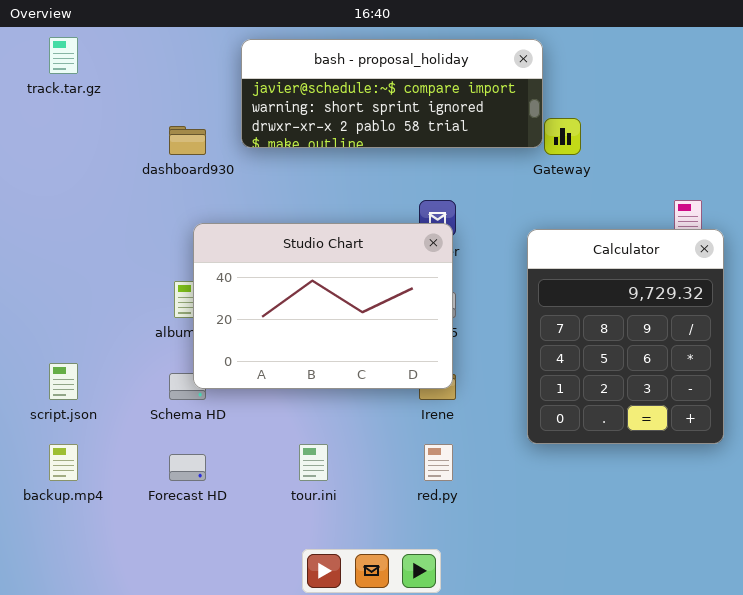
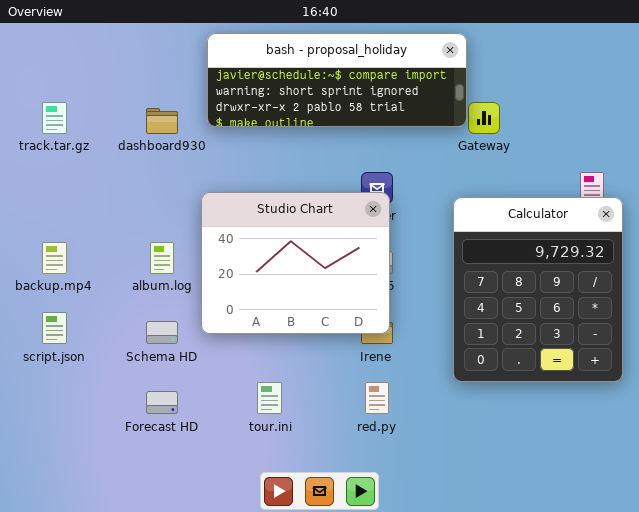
track.tar.gz: [49,37,78,74] -> [42,102,67,134], moved
Studio Chart: [193,223,453,389] -> [201,192,390,334], resized
backup.mp4: [49,444,78,481] -> [42,242,67,274], moved

